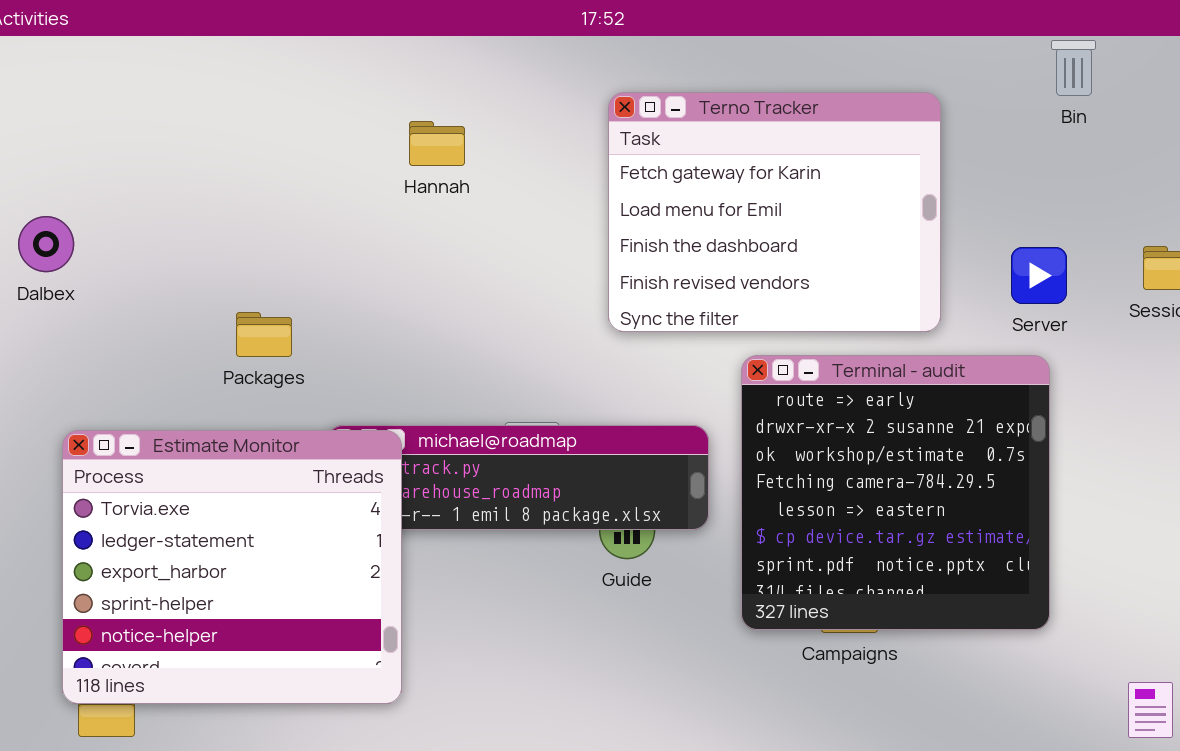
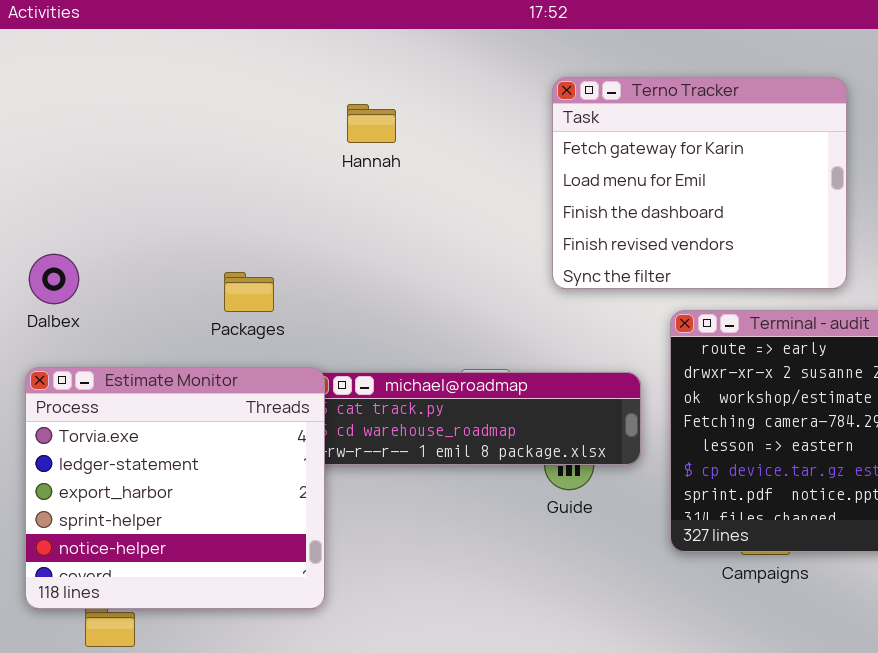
Hannah: [409,121,465,166] -> [347,104,396,143], moved
Dalbex: [18,216,74,272] -> [29,254,79,304], moved
Estimate Monitor: [62,430,402,704] -> [25,367,325,609], moved

